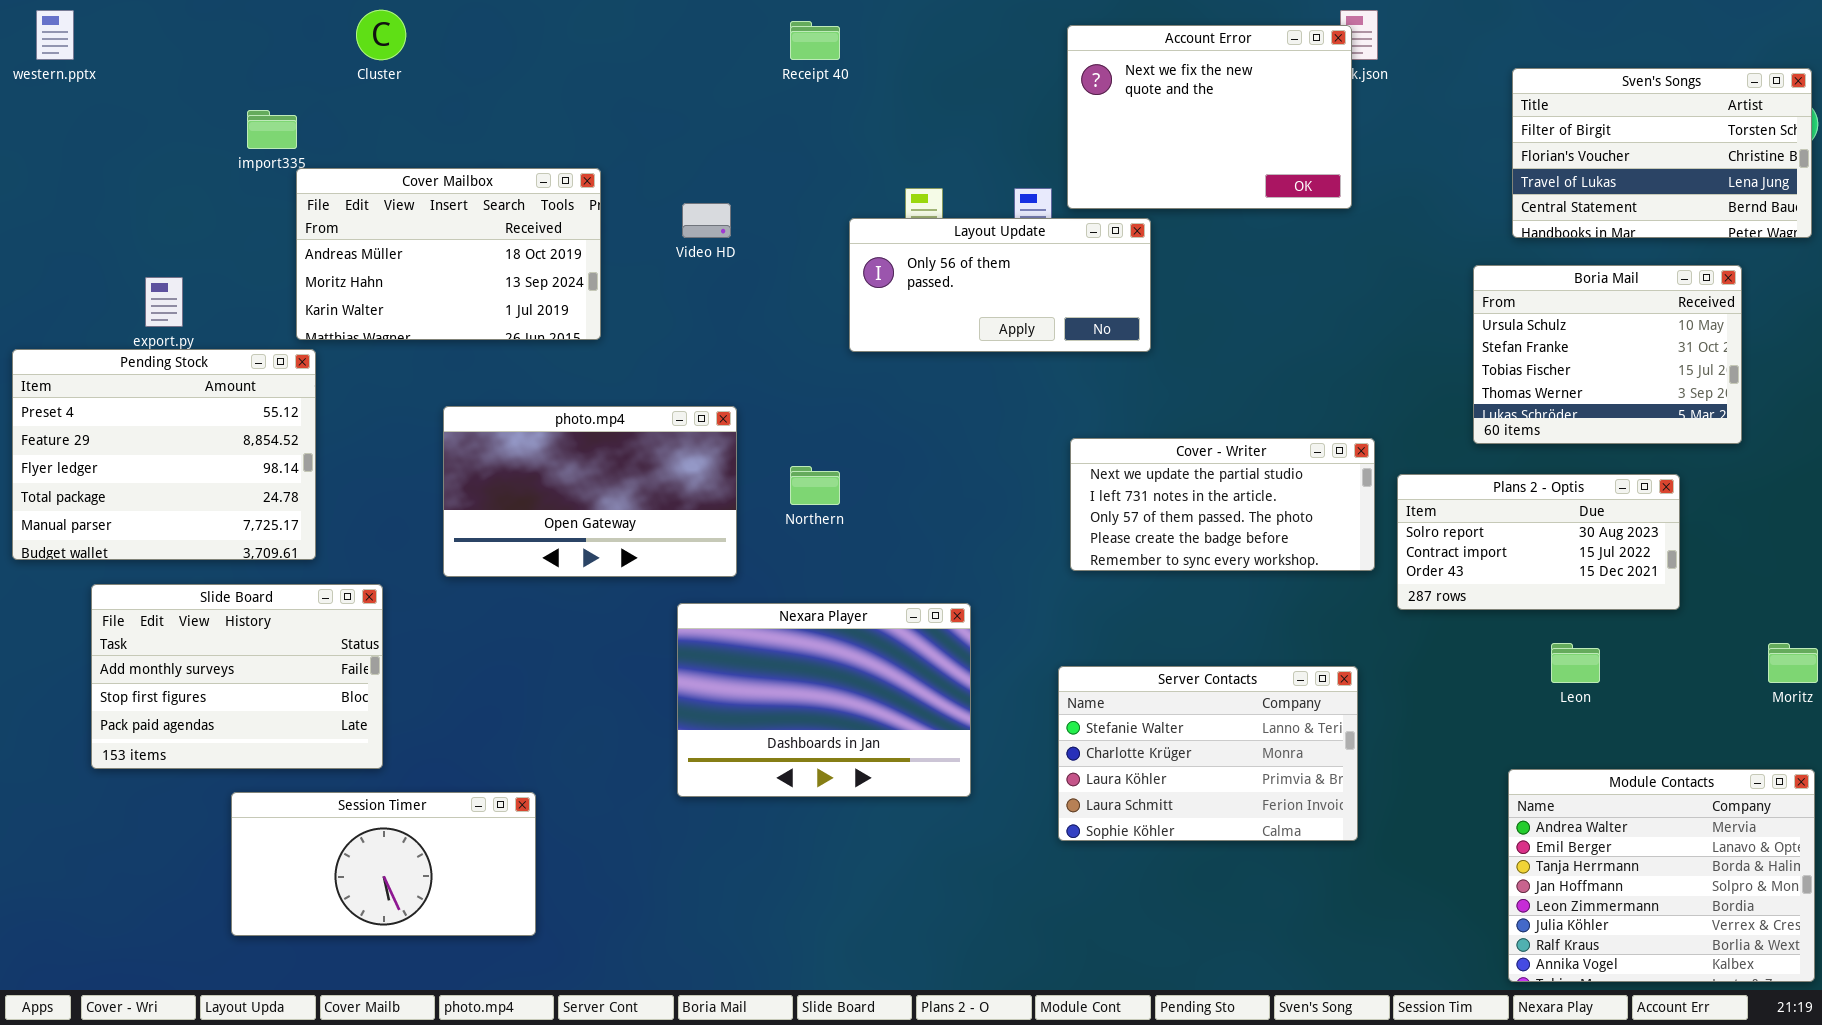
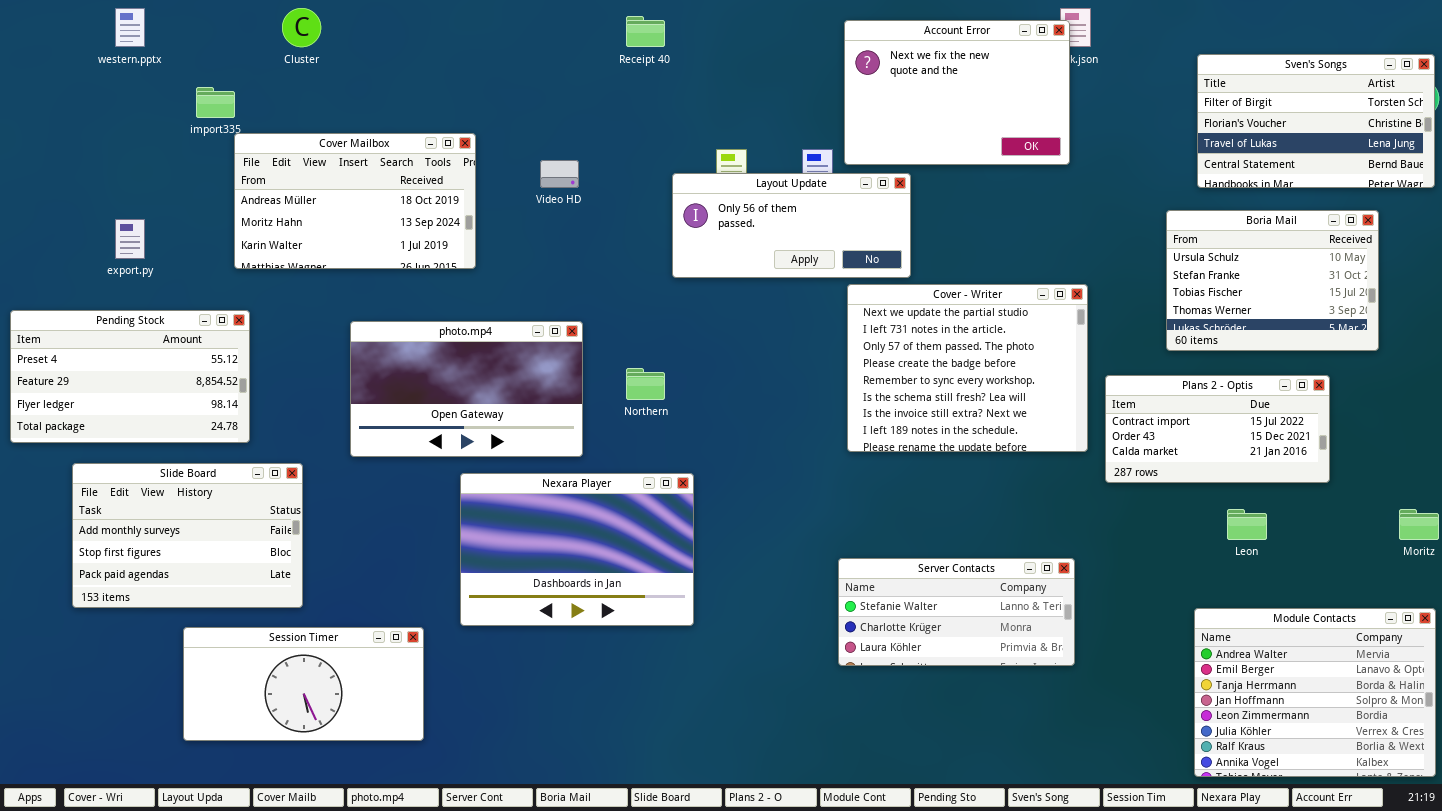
western.pptx: [36,10,74,60] -> [115,8,145,47], moved
Pending Stock: [12,349,316,560] -> [10,310,250,443], resized
Cover - Writer: [1070,438,1375,571] -> [847,284,1088,452], resized
Plans 2 - Optis: [1397,474,1680,610] -> [1105,375,1330,483], scrolled down 1 row
Nexara Player: [677,603,971,797] -> [460,473,694,626], moved
Server Contacts: [1058,666,1358,841] -> [838,558,1075,666], resized

